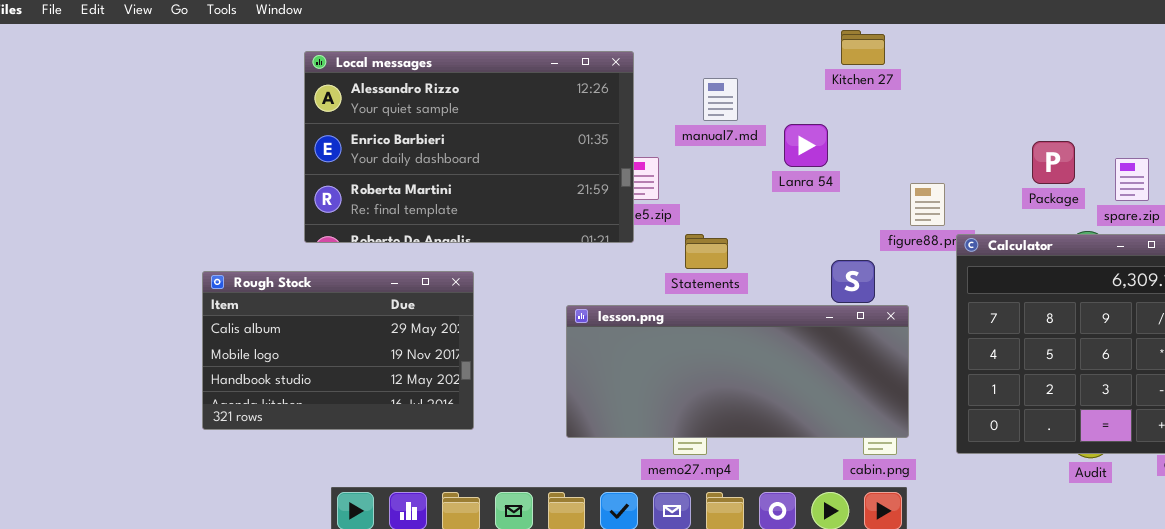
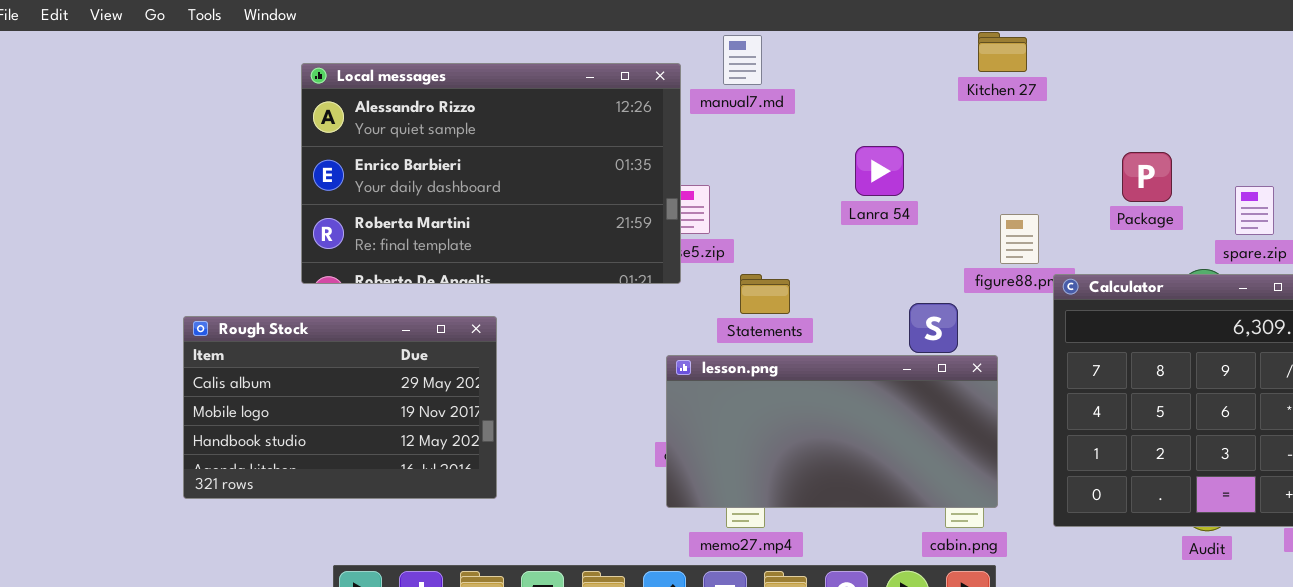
Kitchen 27: [841,30,885,65] -> [978,32,1027,72], moved
manual7.md: [703,78,738,121] -> [723,35,762,85], moved
Package: [1032,141,1075,184] -> [1122,152,1172,202], moved
lesson.png: [566,305,909,438] -> [666,355,998,508], resized

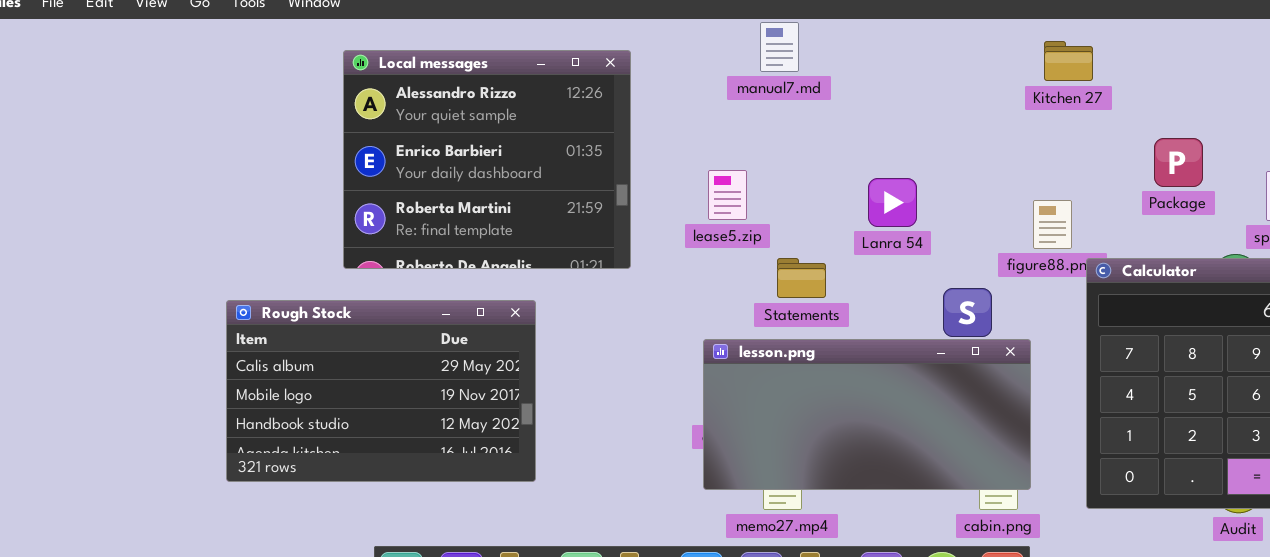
Kitchen 27: [978,32,1027,72] -> [1044,41,1093,81], moved
Local messages: [301,63,681,284] -> [343,50,631,269], resized
Lanra 54: [855,146,904,196] -> [868,178,917,227], moved

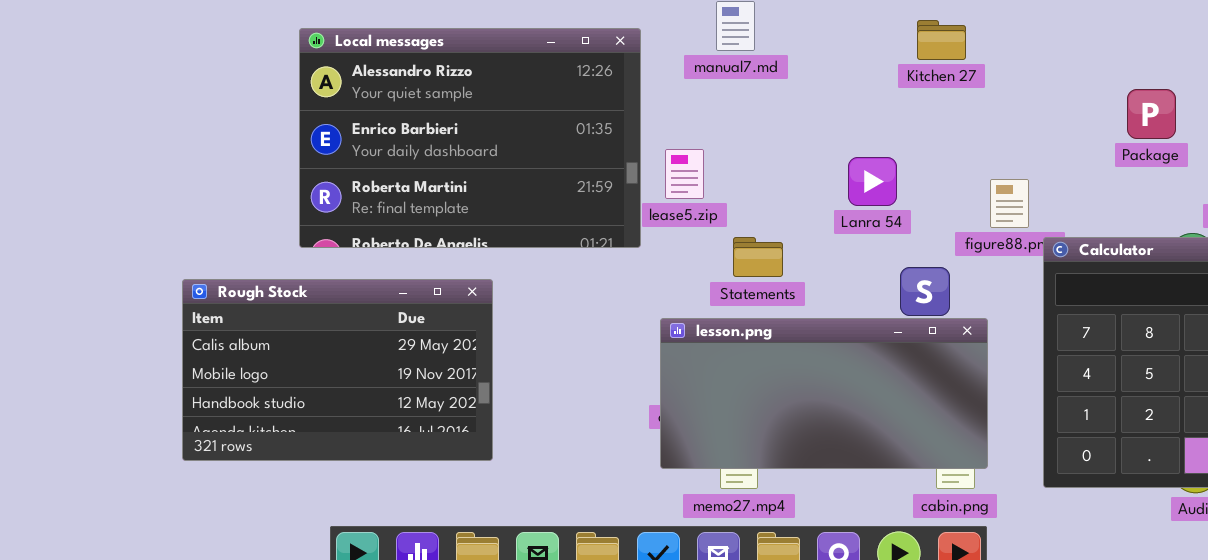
Kitchen 27: [1044,41,1093,81] -> [917,20,966,60], moved
Local messages: [343,50,631,269] -> [299,28,641,248], resized
Package: [1154,138,1203,187] -> [1127,89,1176,139], moved
Lanra 54: [868,178,917,227] -> [848,157,897,206], moved

